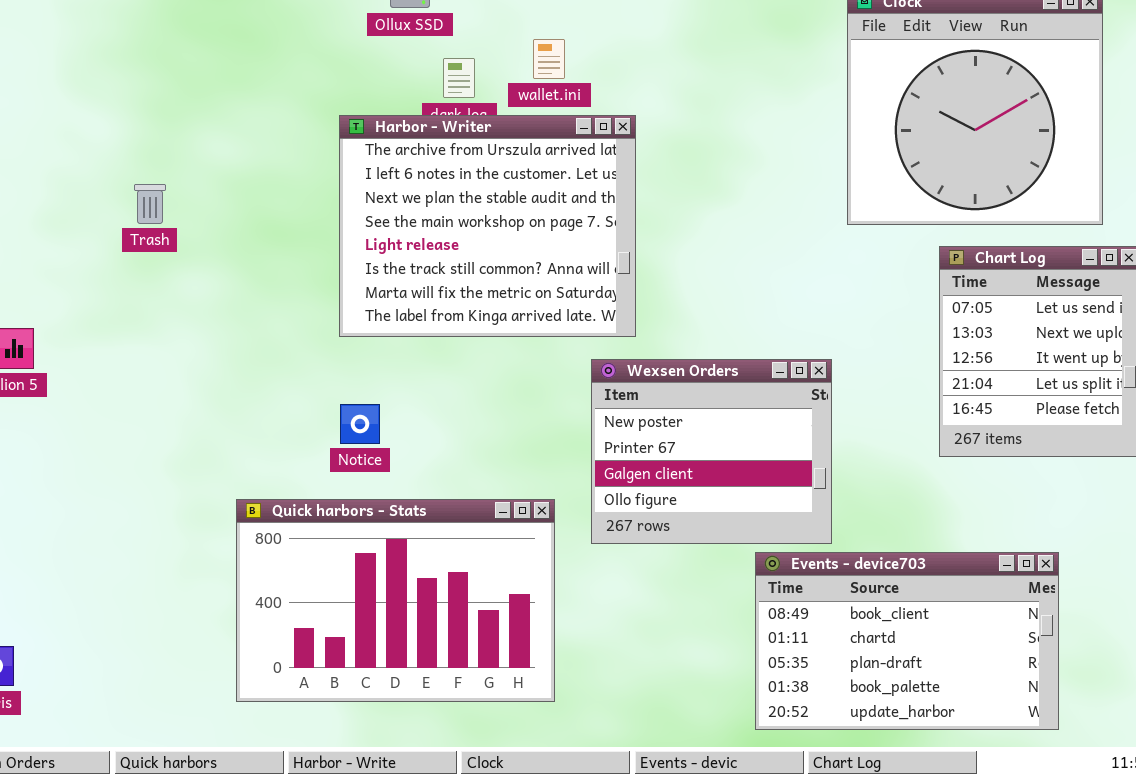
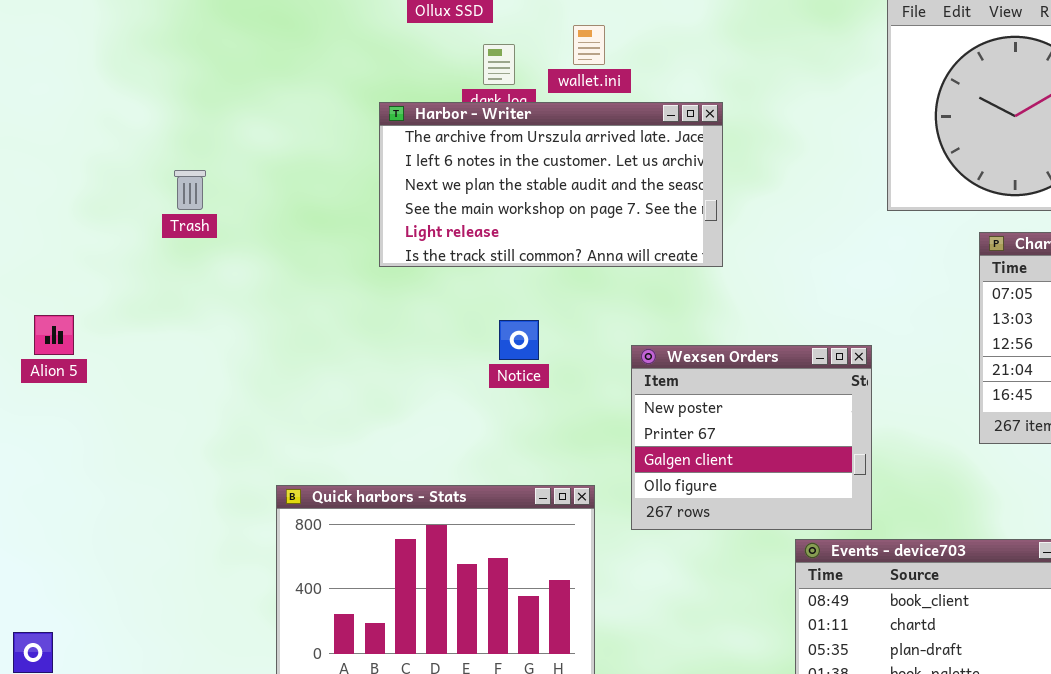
Harbor - Writer: [339,115,636,337] -> [379,102,723,267], resized
Notice: [340,404,380,444] -> [499,320,539,360], moved

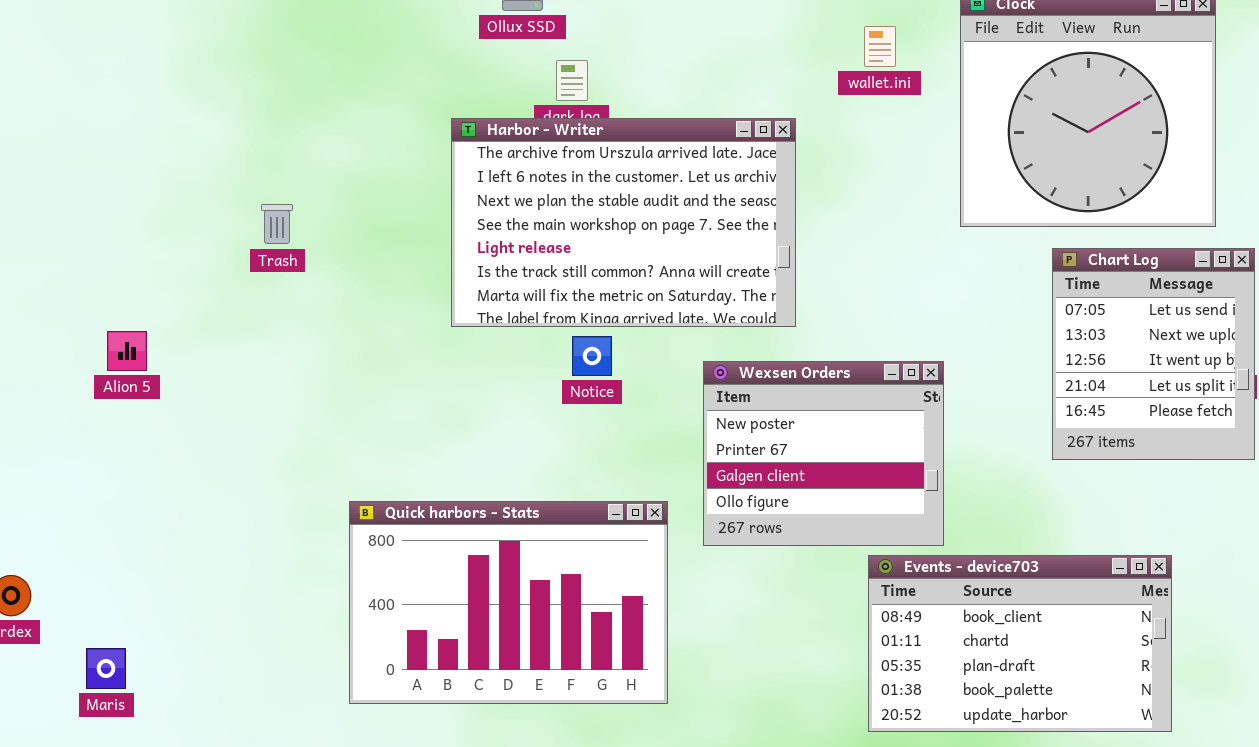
wallet.ini: [573,25,605,65] -> [864,26,896,67], moved
Harbor - Writer: [379,102,723,267] -> [451,118,796,327], resized
Trash: [174,170,206,210] -> [261,204,293,244], moved

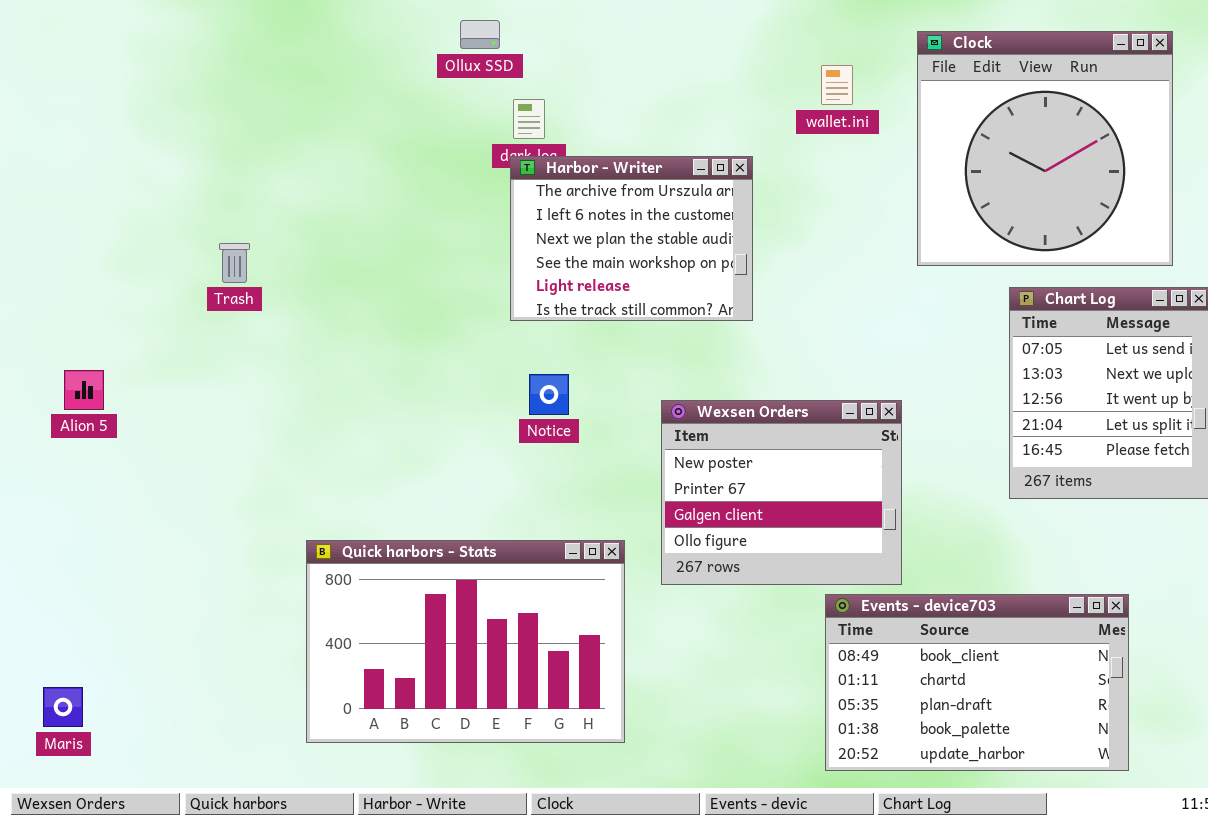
Harbor - Writer: [451,118,796,327] -> [510,156,753,321], resized

